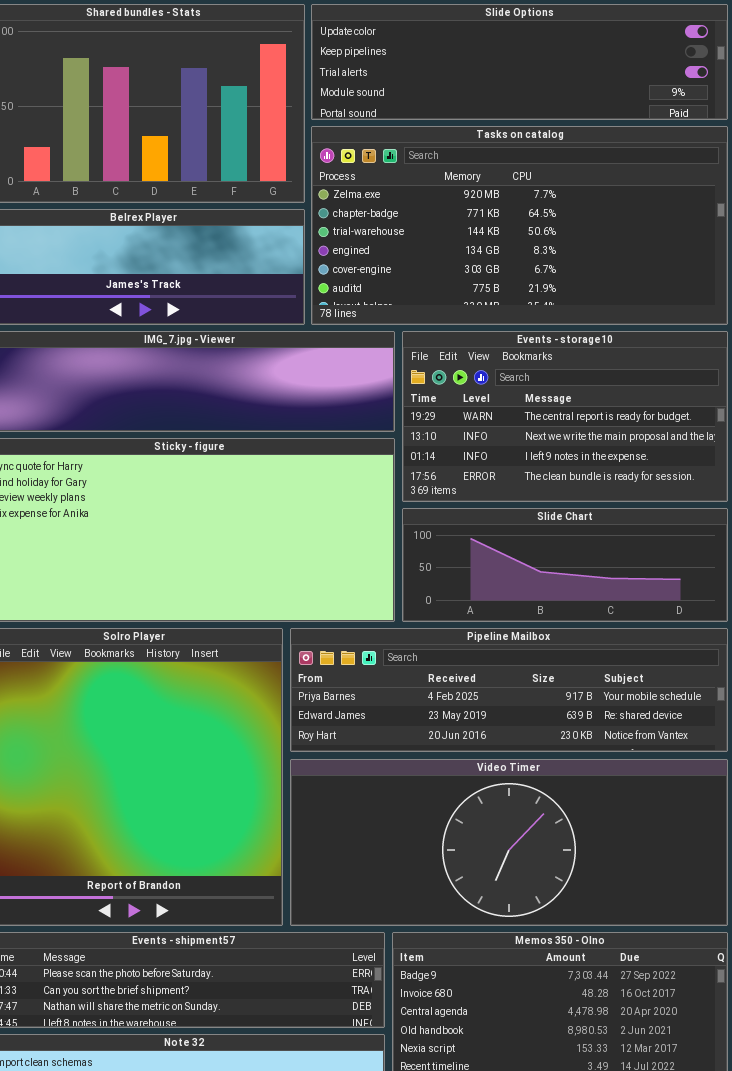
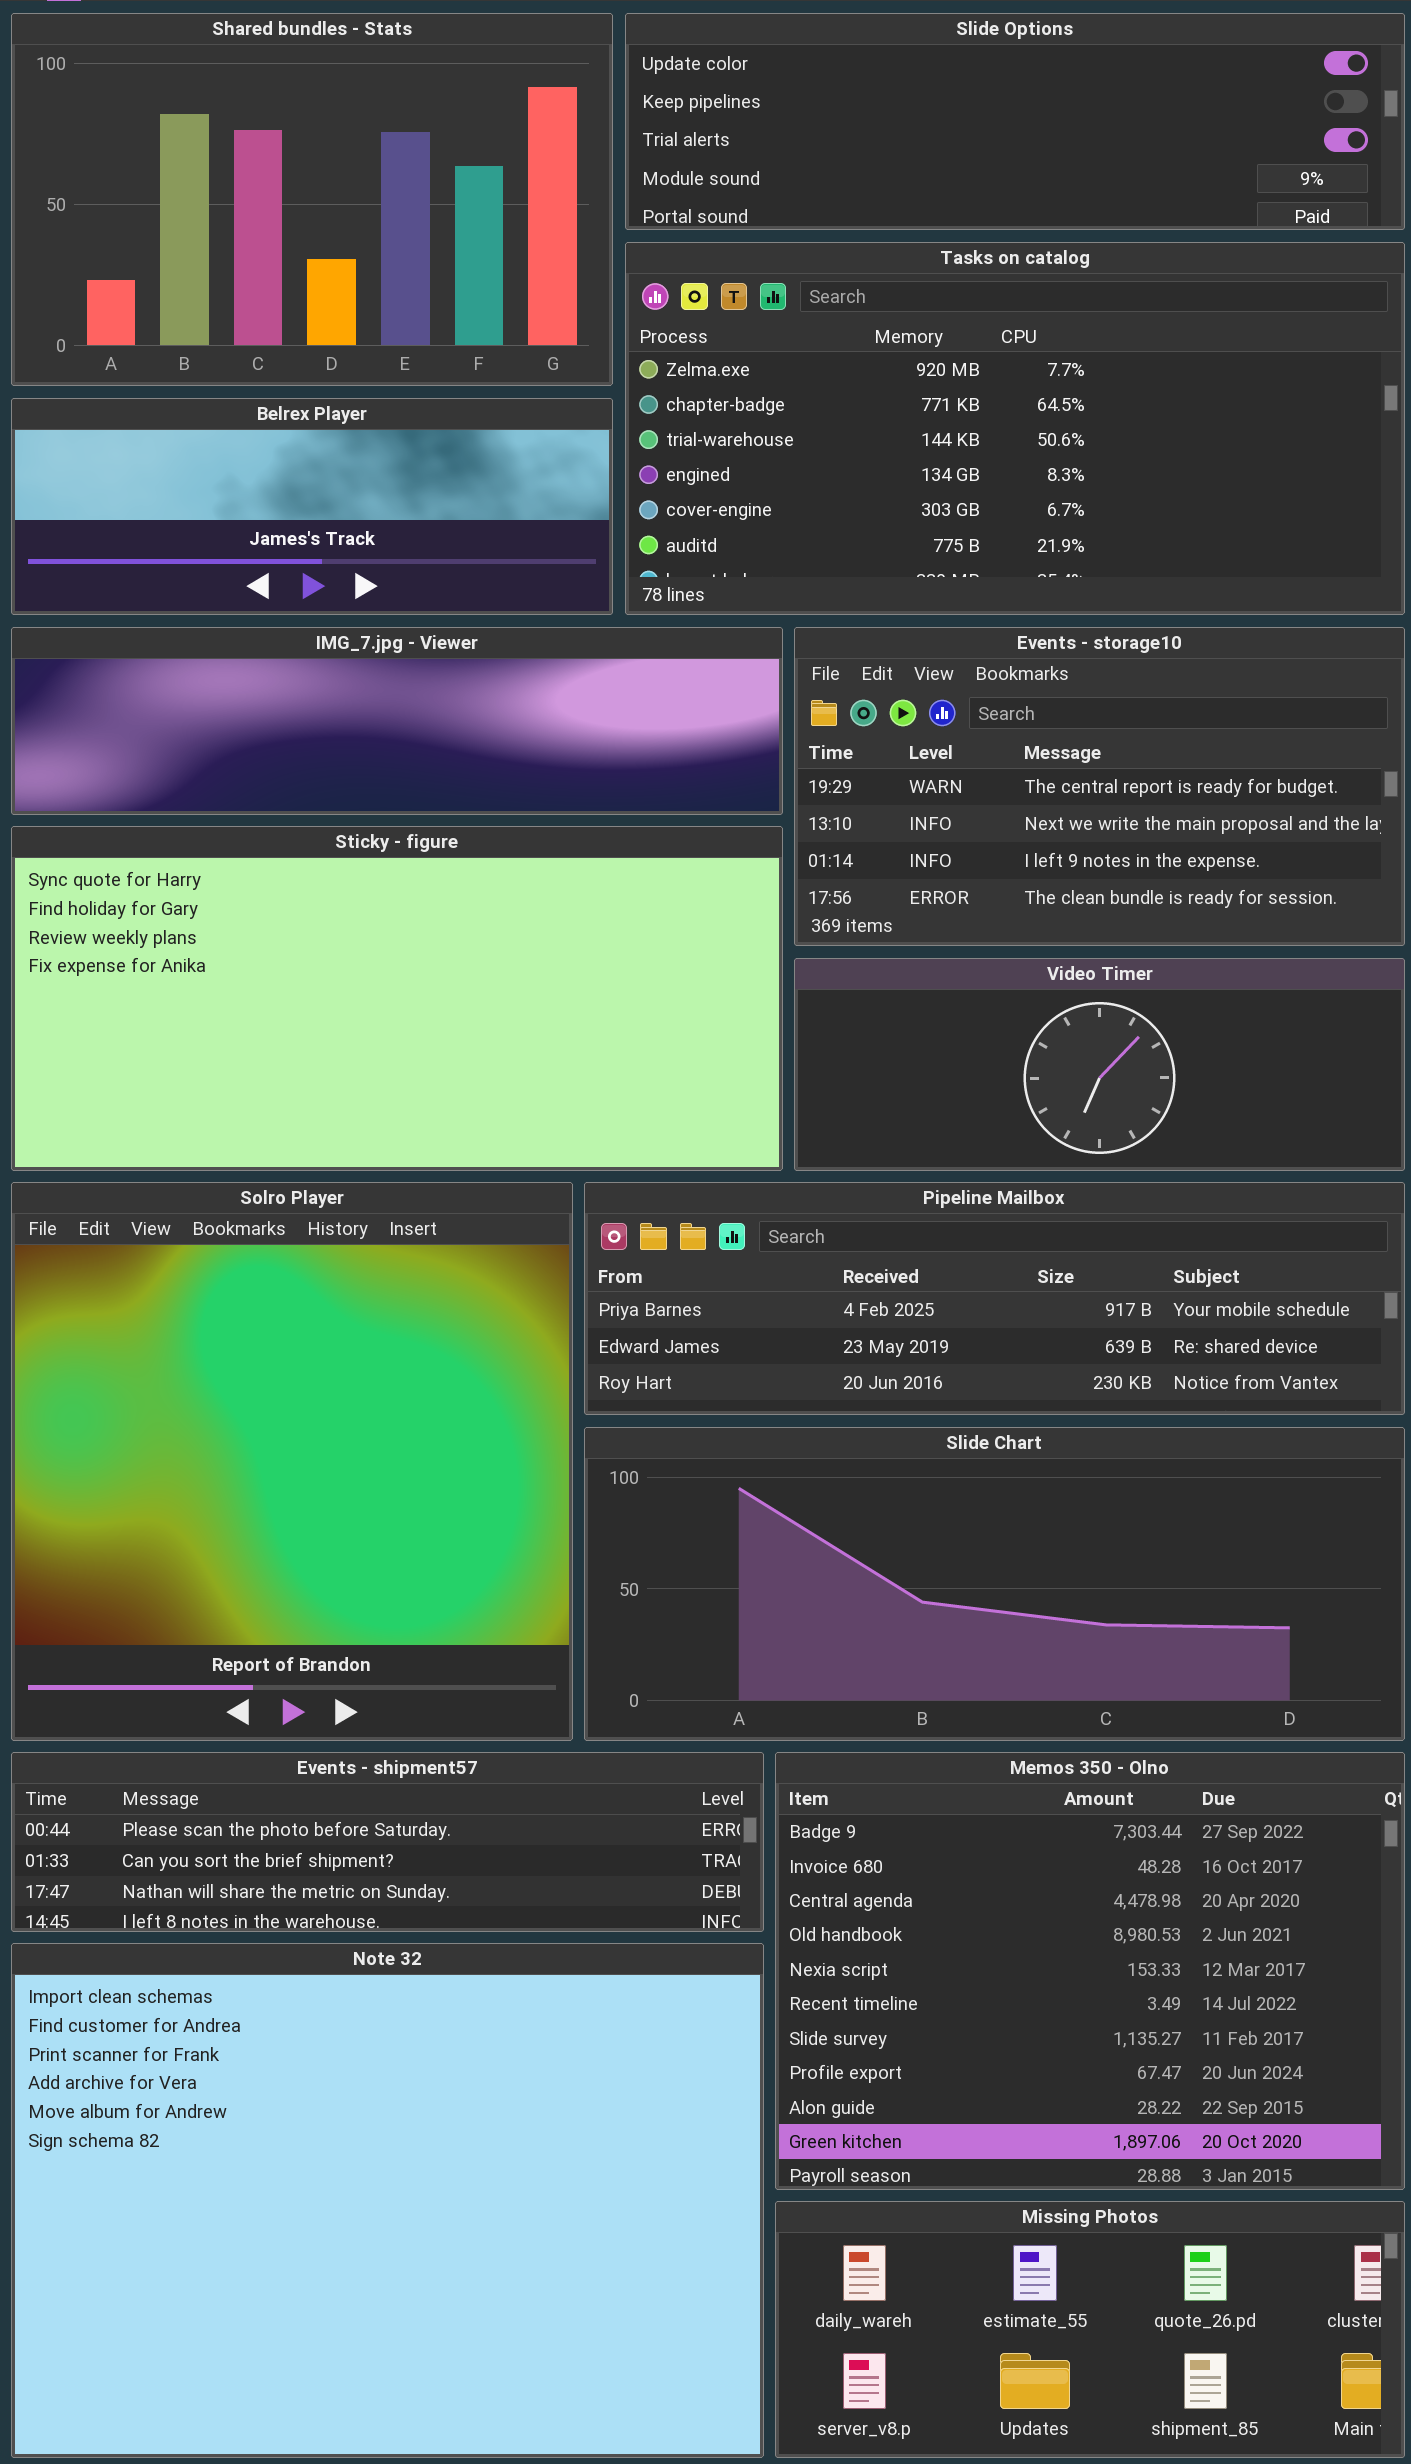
Slide Chart: [402,508,728,622] -> [584,1427,1405,1741], moved, resized
Video Timer: [290,759,728,926] -> [794,958,1405,1171], moved, resized

